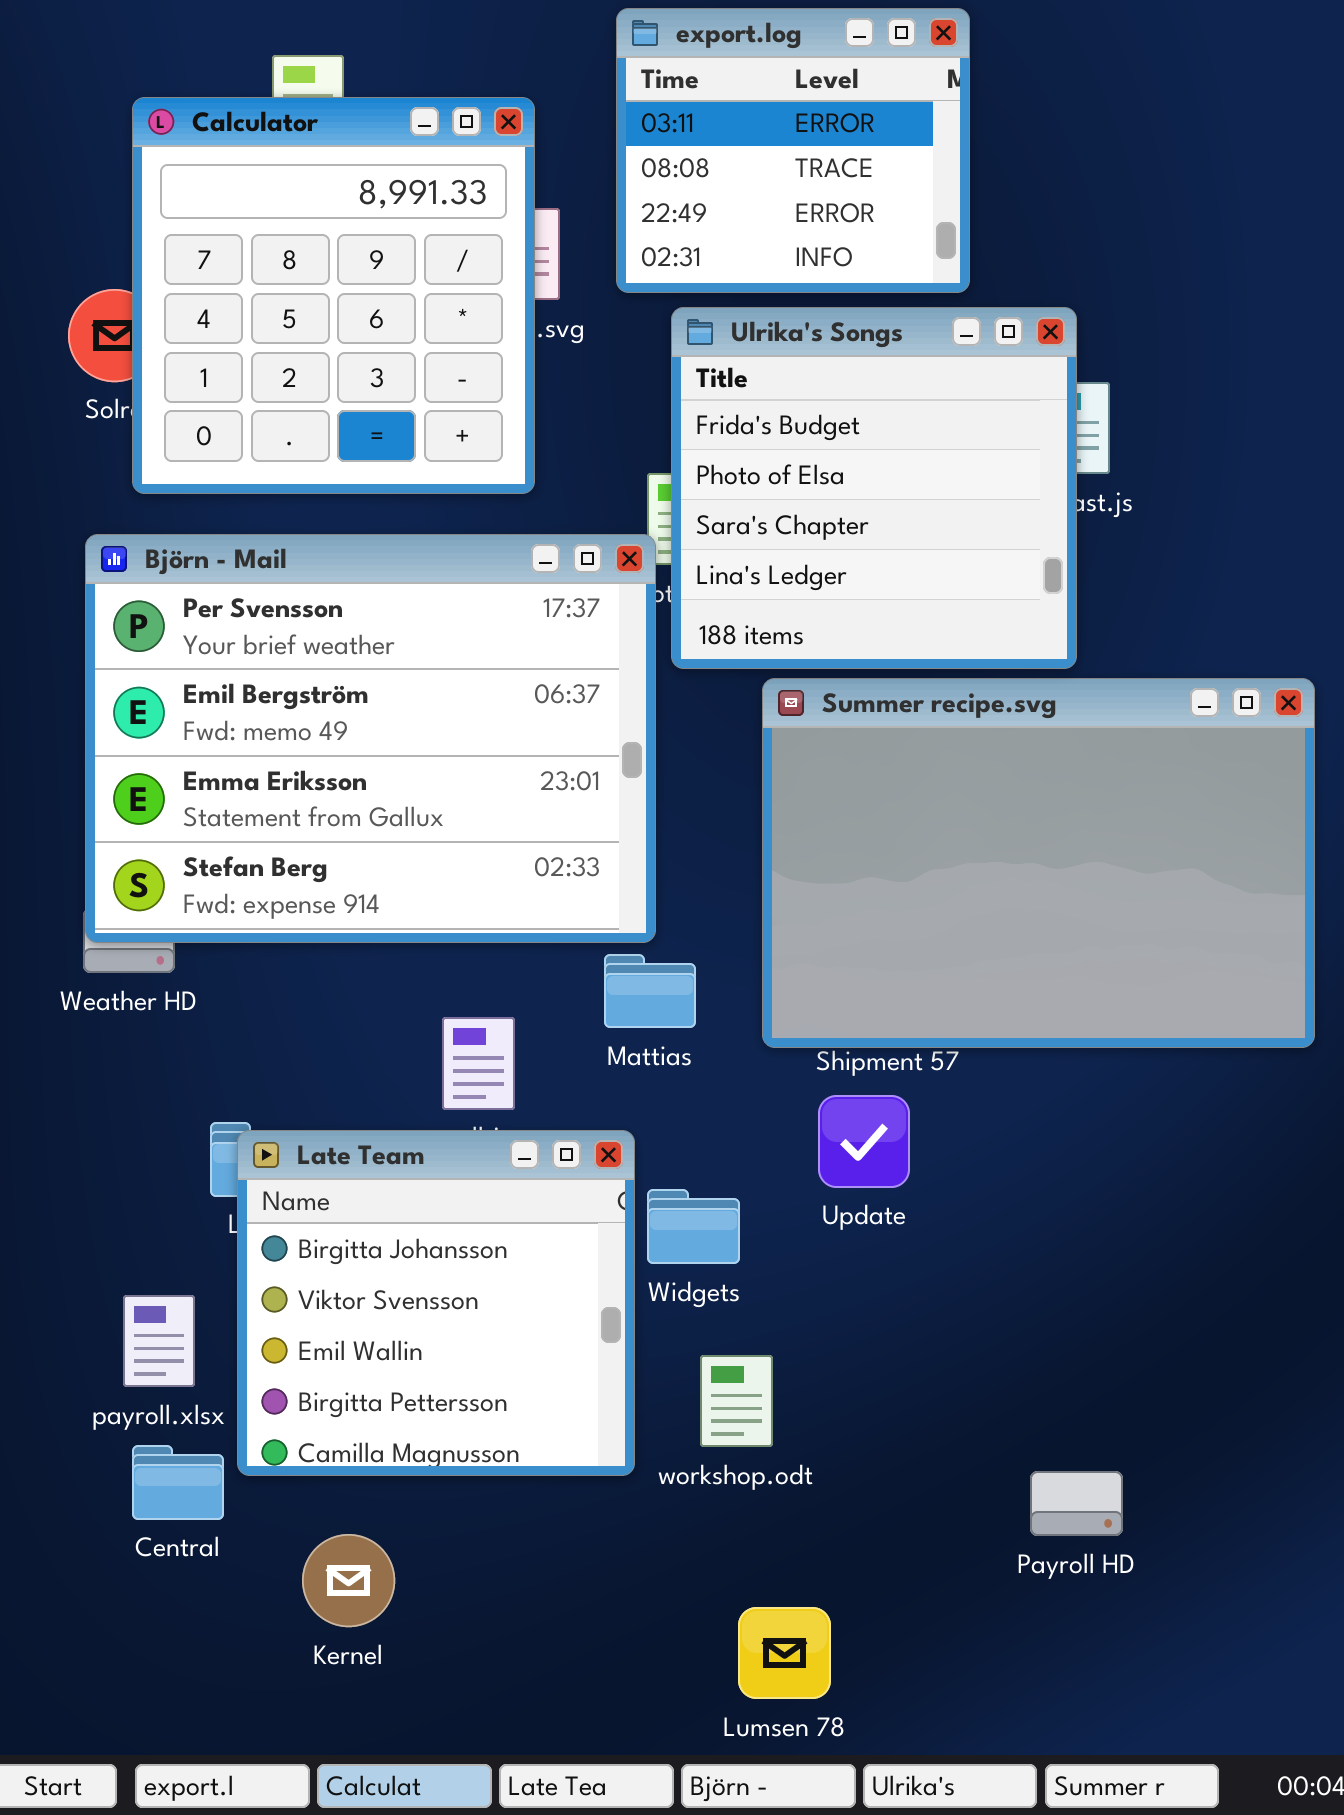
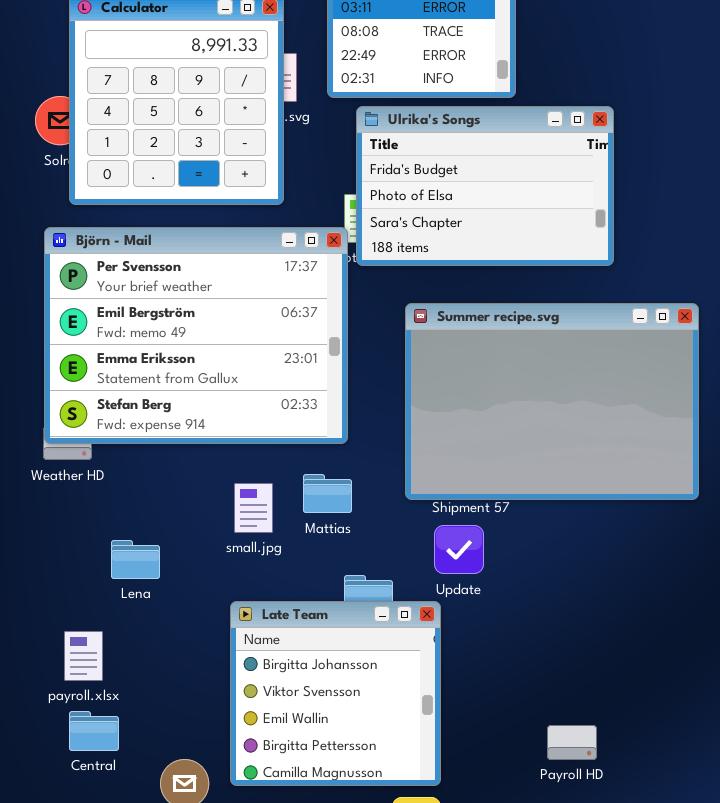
Ulrika's Songs: [671,307,1077,669] -> [356,106,614,266], resized
Mattias: [604,954,696,1028] -> [303,474,352,513], moved
Late Team: [237,1130,635,1476] -> [230,601,441,786], moved

